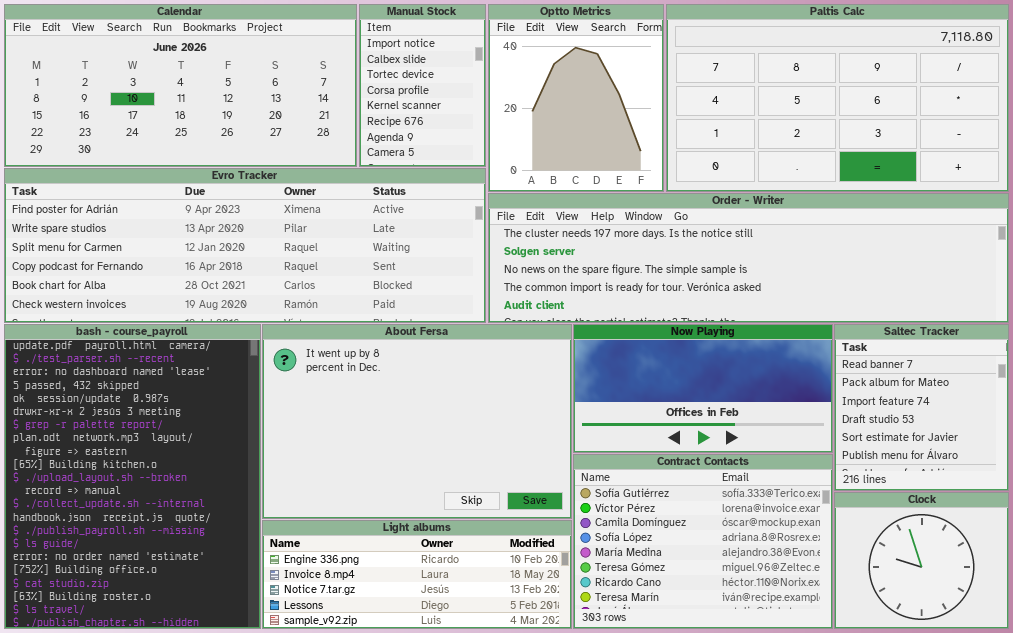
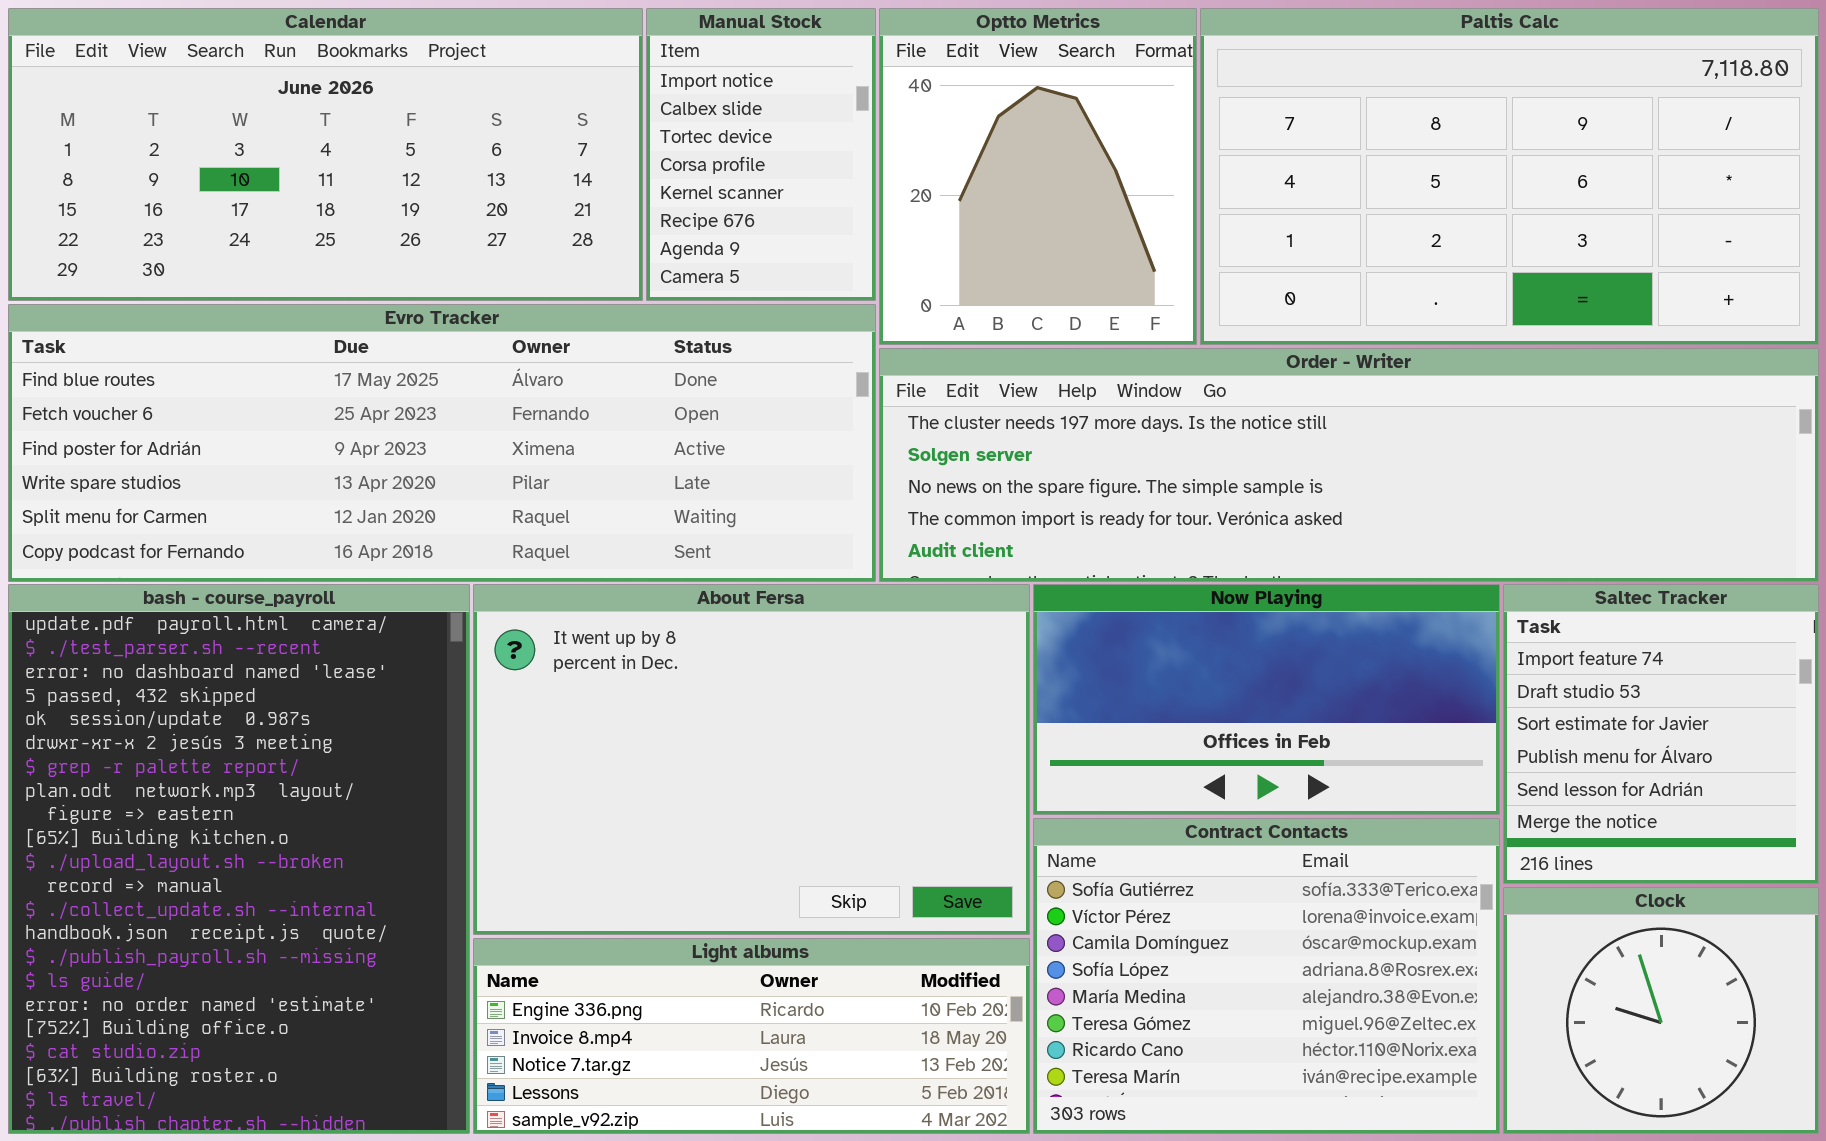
Evro Tracker: [4,168,486,323] -> [8,304,876,582], scrolled up 2 rows
Saltec Tracker: [834,324,1009,491] -> [1503,584,1819,884], scrolled down 2 rows

